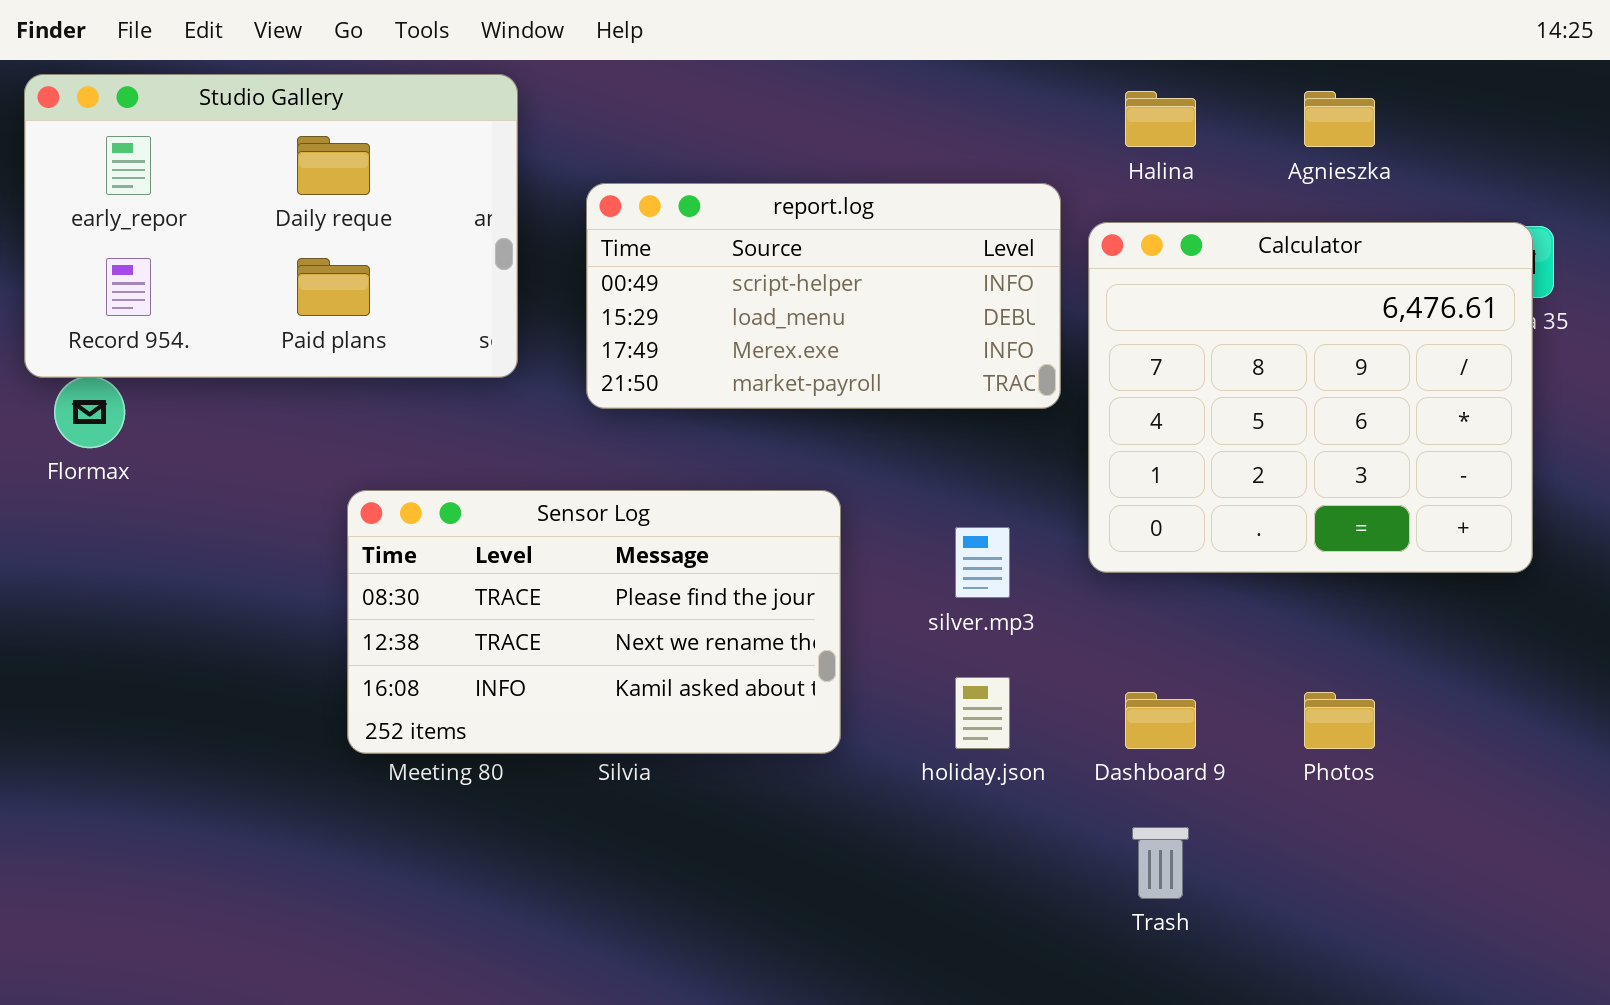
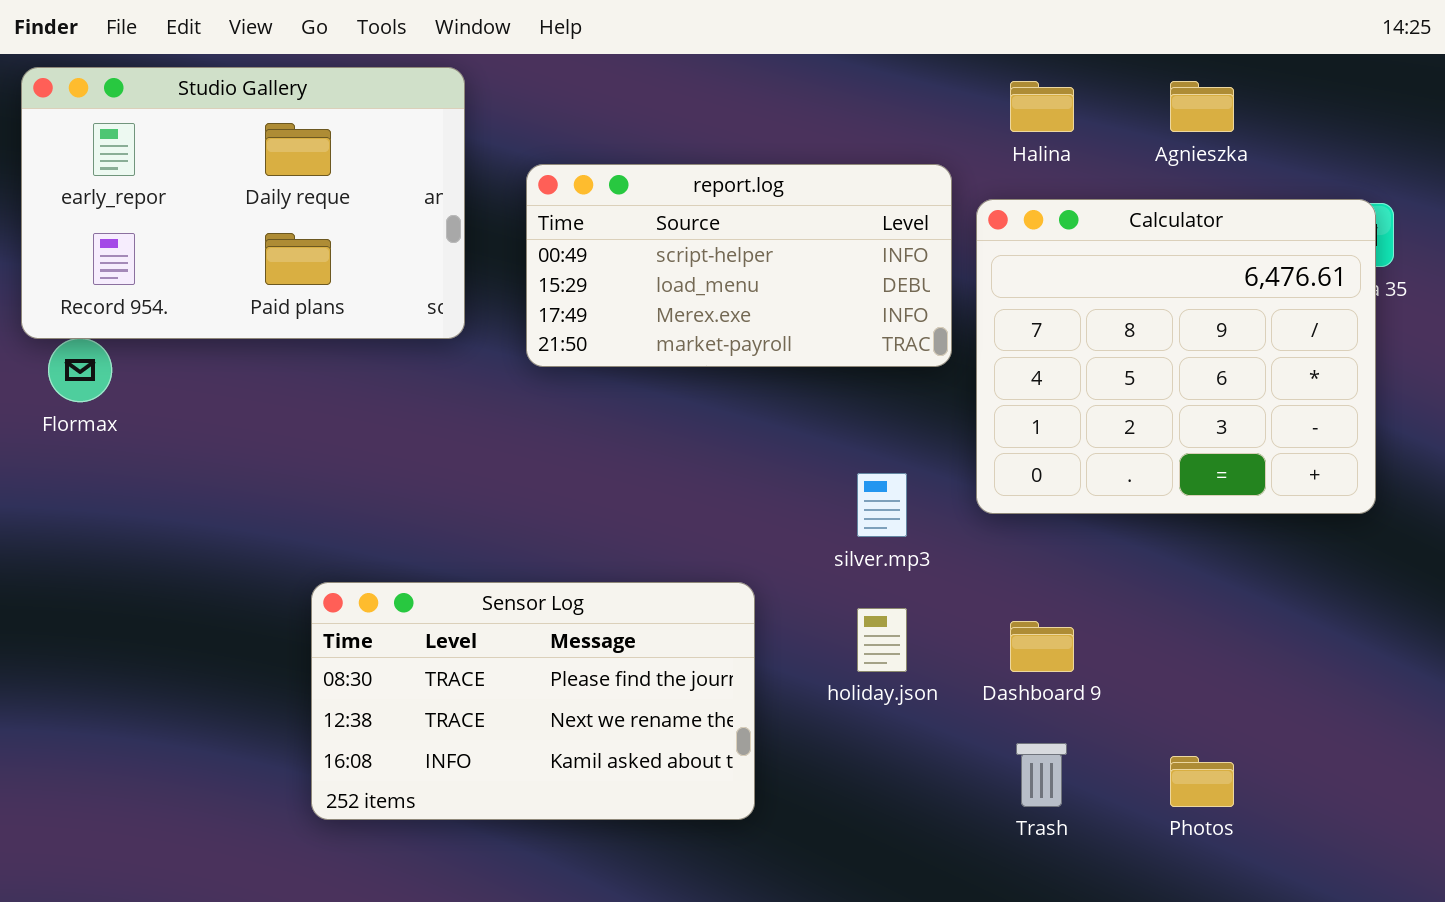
Sensor Log: [347,490,841,754] -> [311,582,755,820], moved
Photos: [1304,692,1375,749] -> [1170,756,1234,807], moved

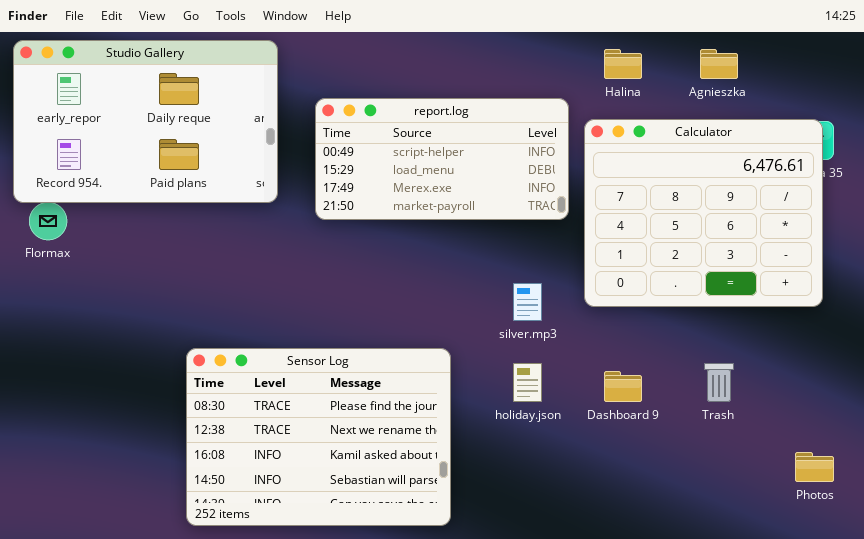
Sensor Log: [311,582,755,820] -> [186,348,451,526], resized
Trash: [1016,743,1067,807] -> [704,363,734,402], moved
Photos: [1170,756,1234,807] -> [795,452,834,482], moved

